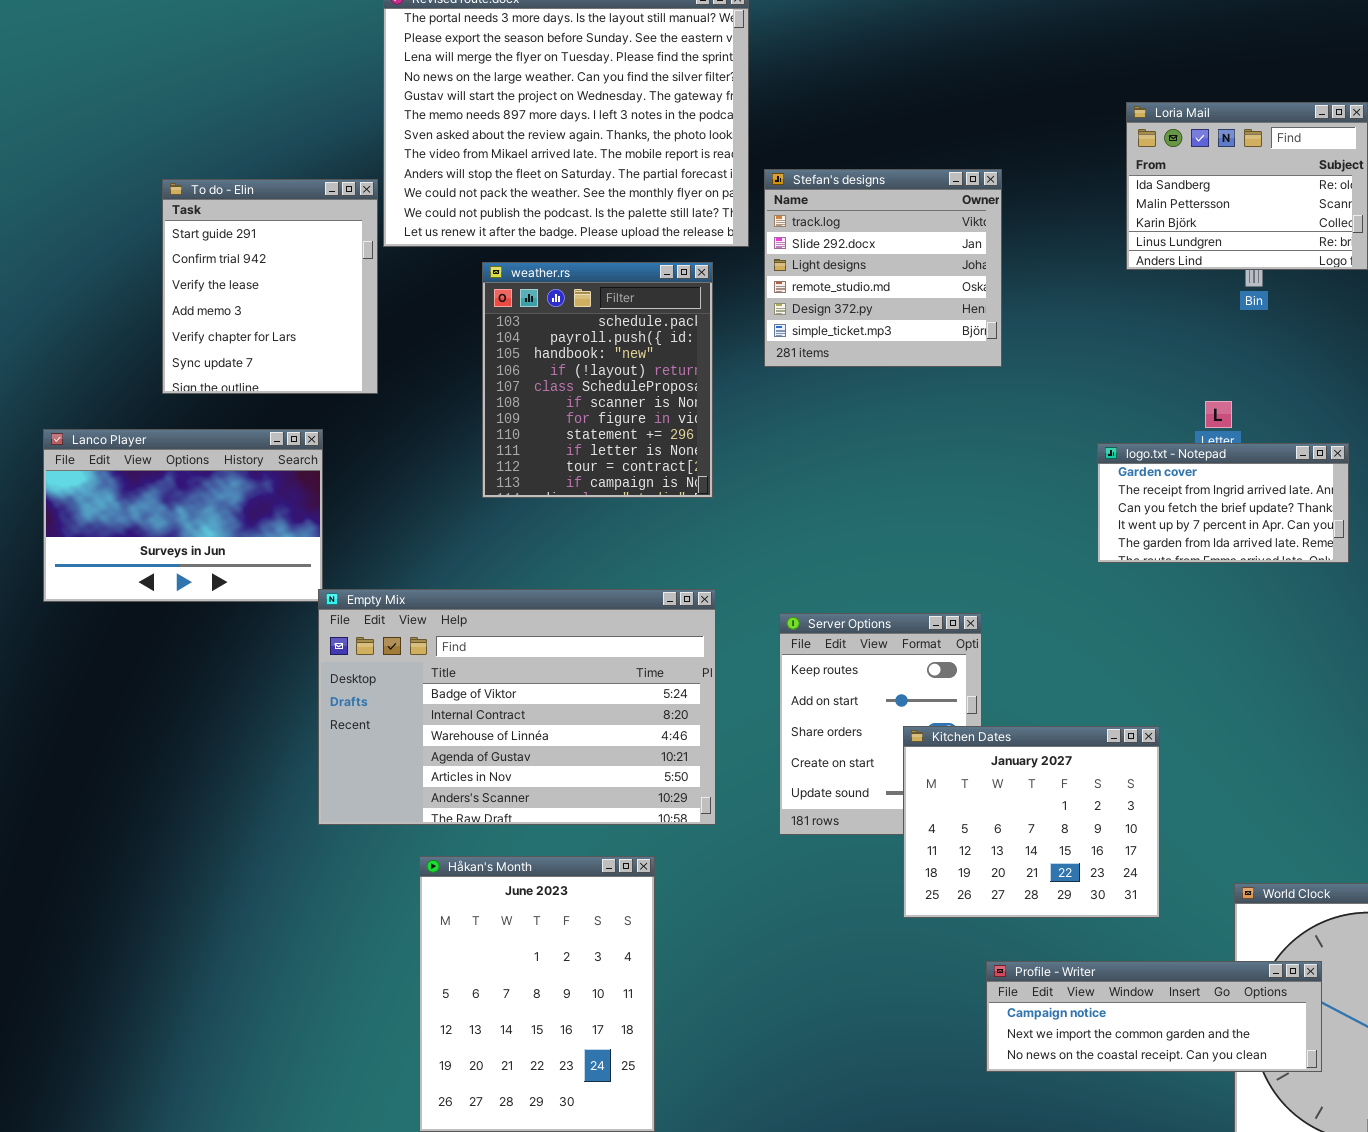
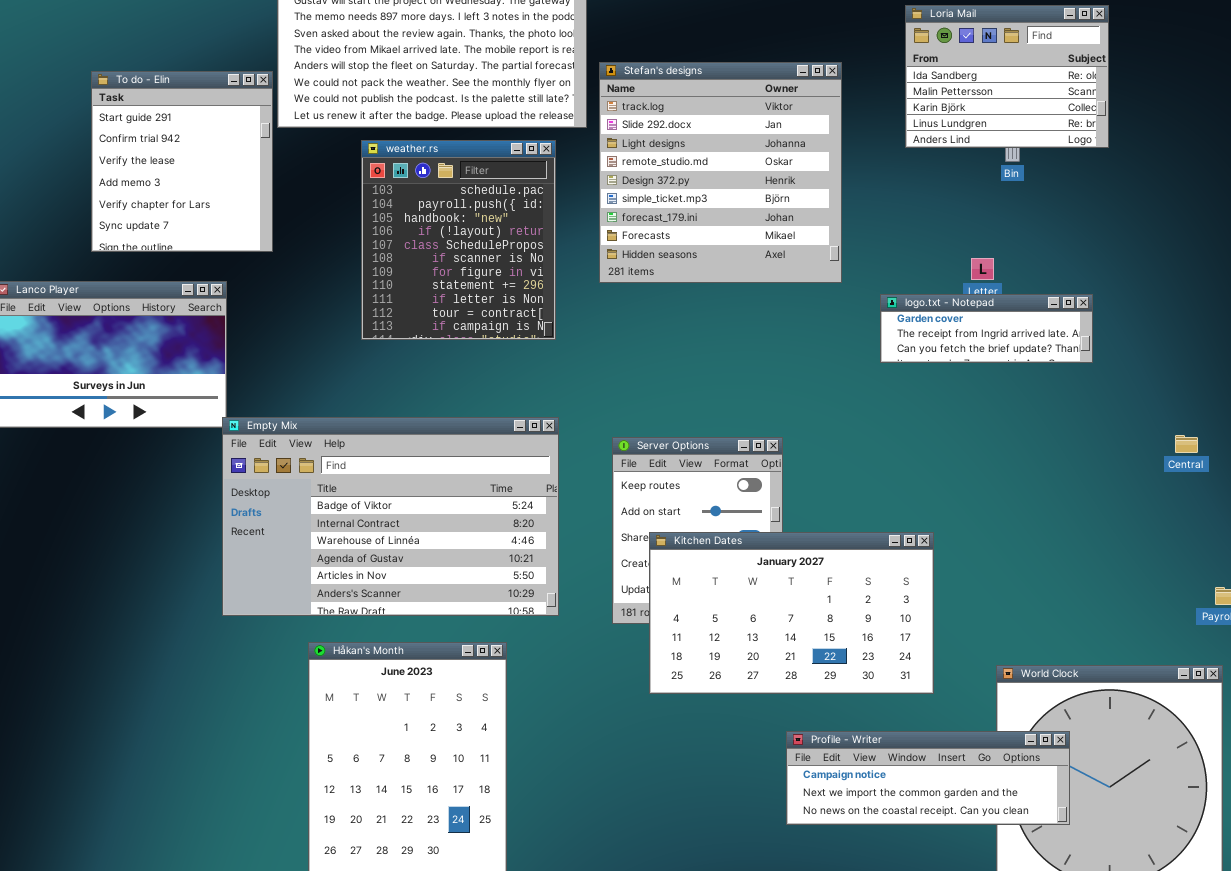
Stefan's designs: [764,169,1002,367] -> [599,62,842,283], resized
logo.txt - Notepad: [1097,443,1349,563] -> [880,294,1093,363], resized
Kitchen Dates: [903,726,1160,918] -> [649,532,934,694], resized

